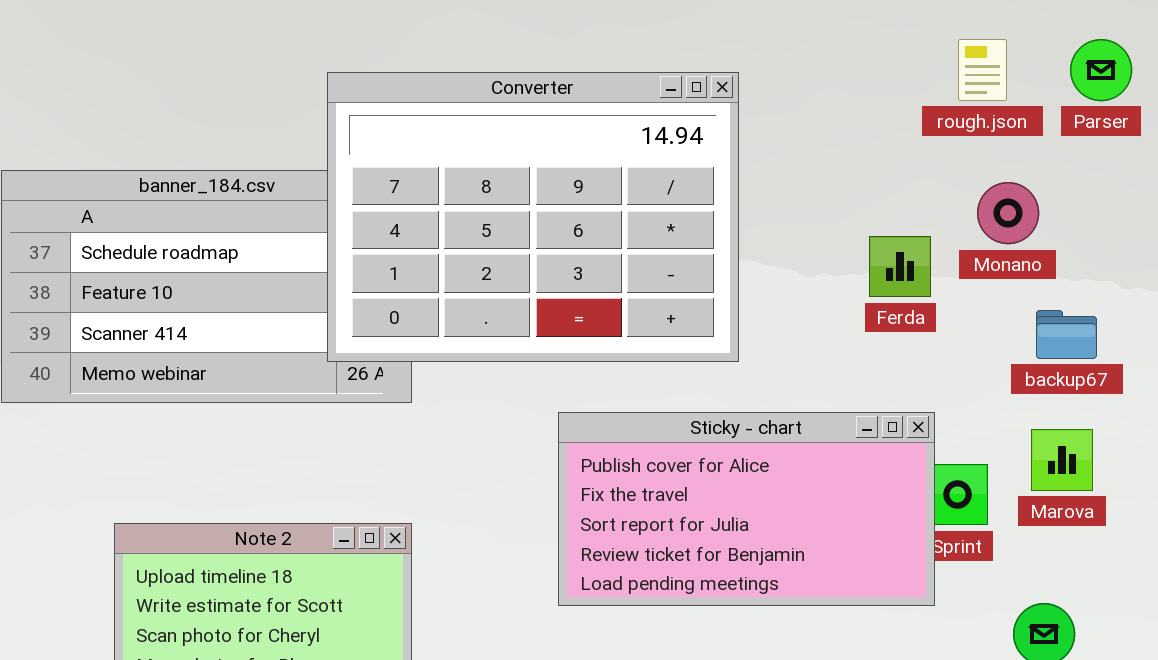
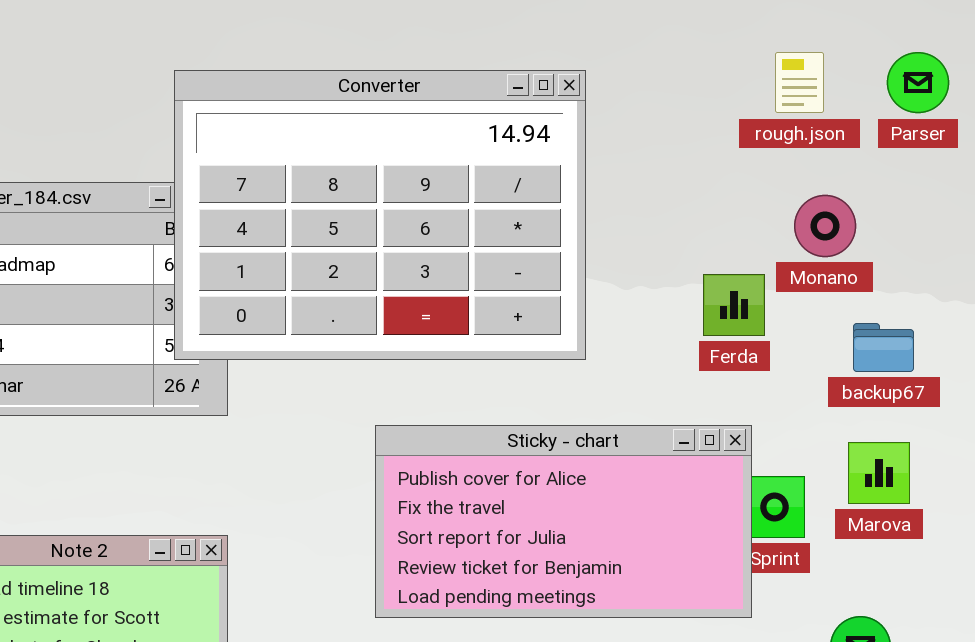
Converter: [327,72,739,362] -> [174,70,586,360], moved
Ferda: [869,236,931,297] -> [703,274,765,336], moved

